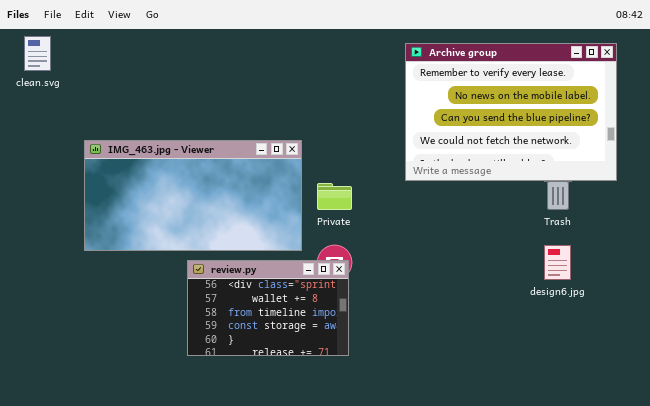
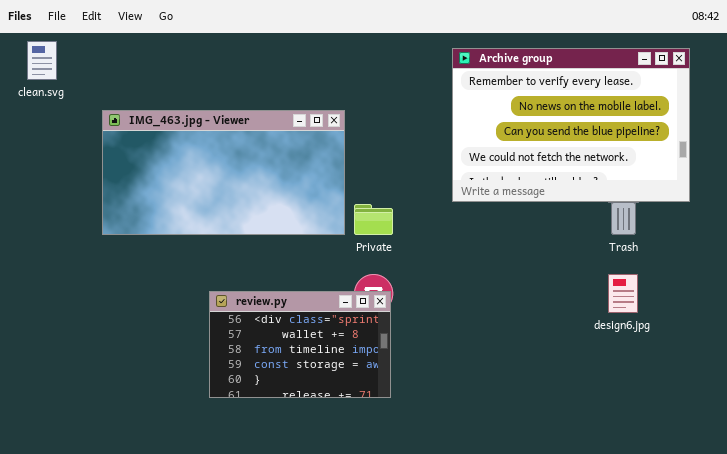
IMG_463.jpg - Viewer: [84,140,302,251] -> [102,110,345,235], moved

